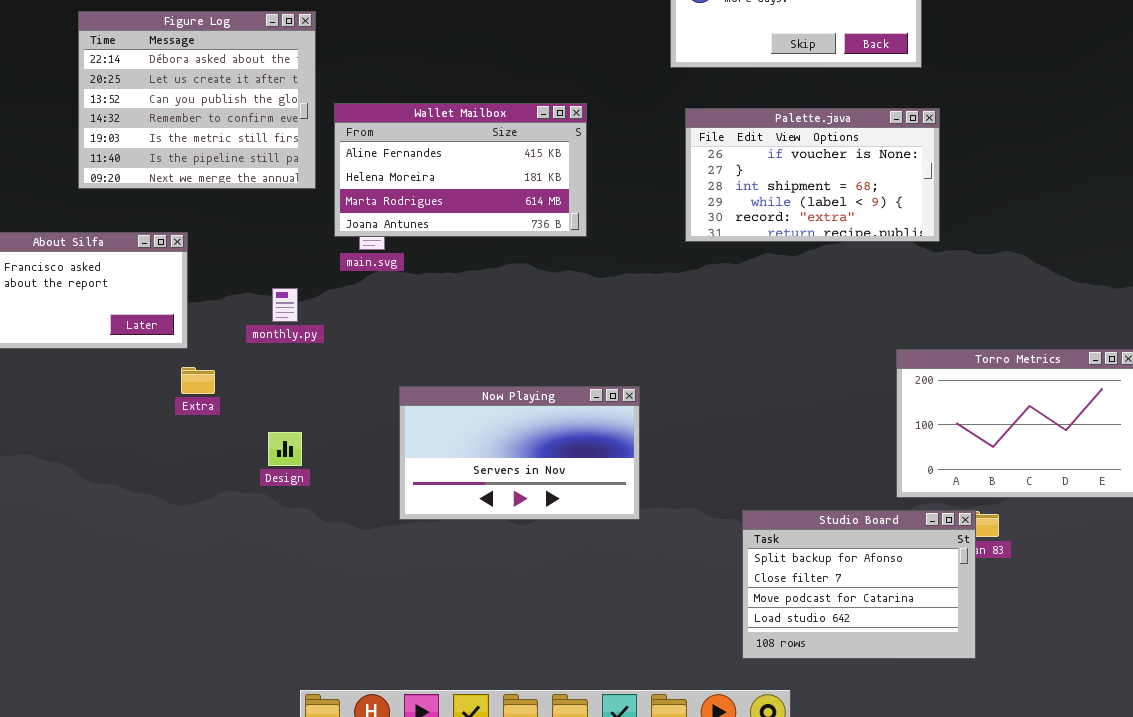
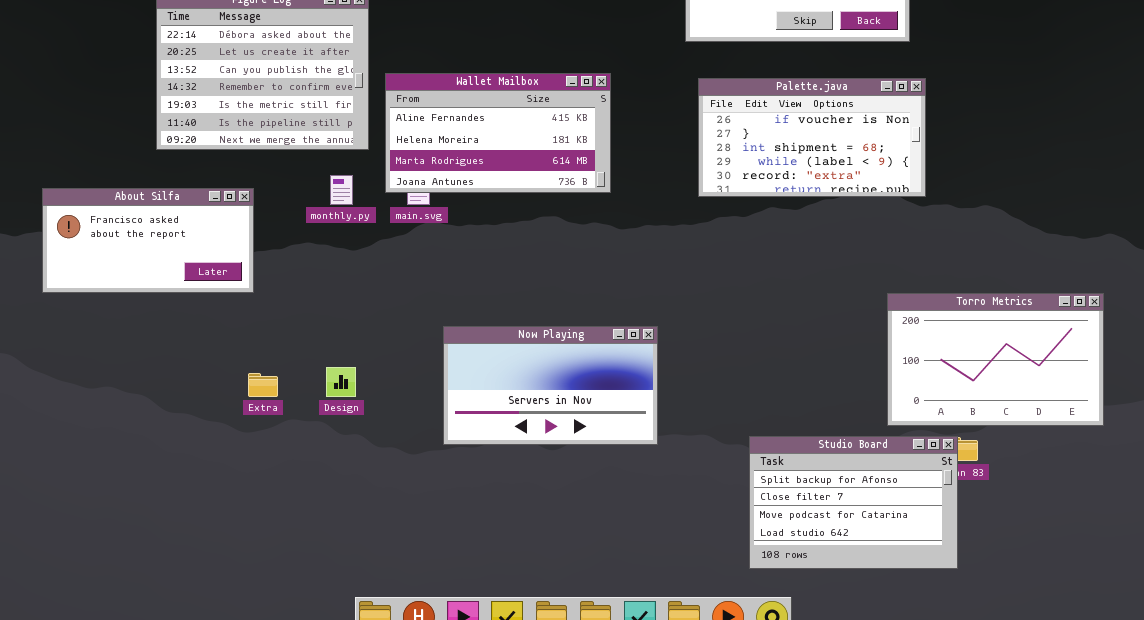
monthly.py: [272,288,298,322] -> [330,175,353,205], moved
Extra: [181,367,215,394] -> [248,373,278,397], moved

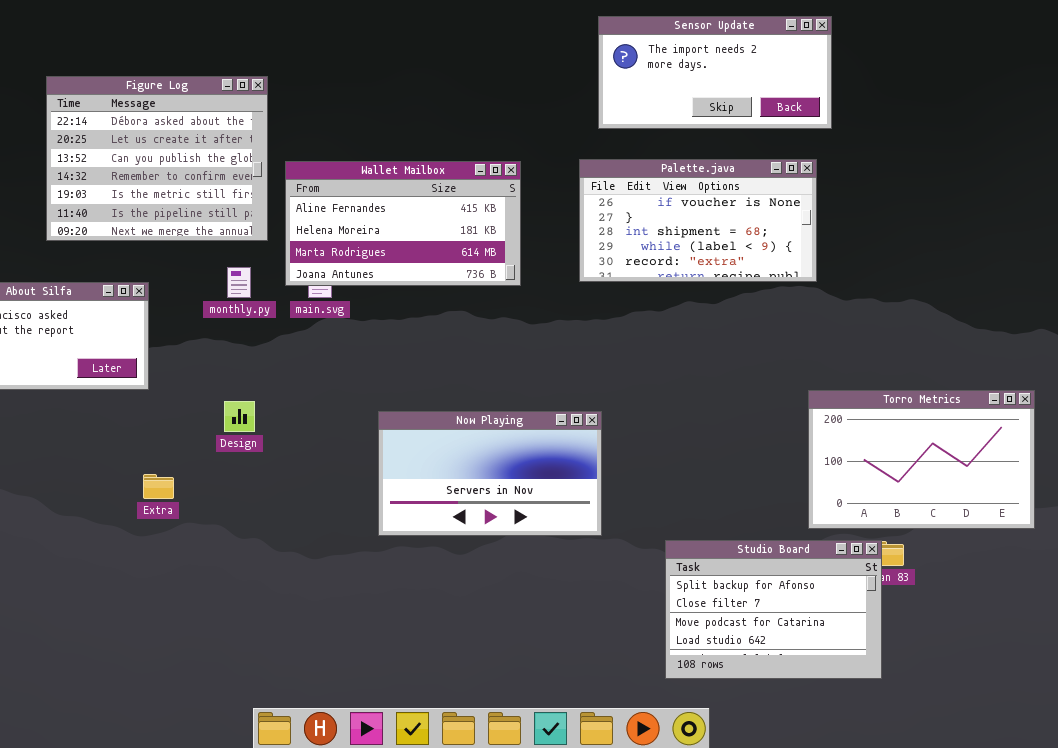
Palette.java: [698,78,926,197] -> [579,159,817,282], moved
Now Playing: [443,326,658,445] -> [378,411,602,536], moved
Design: [326,367,356,397] -> [224,401,255,432], moved

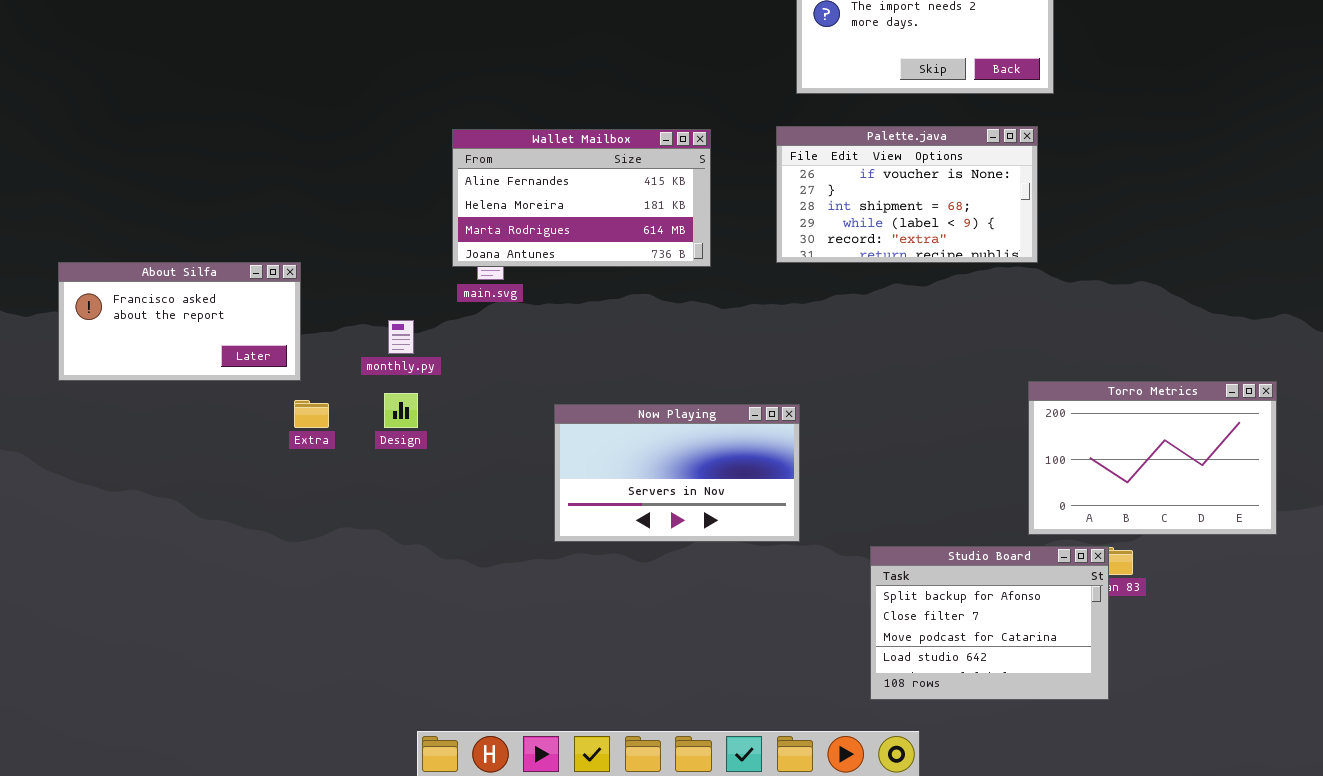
Figure Log: [46,76,268,241] -> none, closed
monthly.py: [227,267,251,298] -> [388,320,414,354], moved
Extra: [143,474,174,499] -> [294,400,329,428], moved

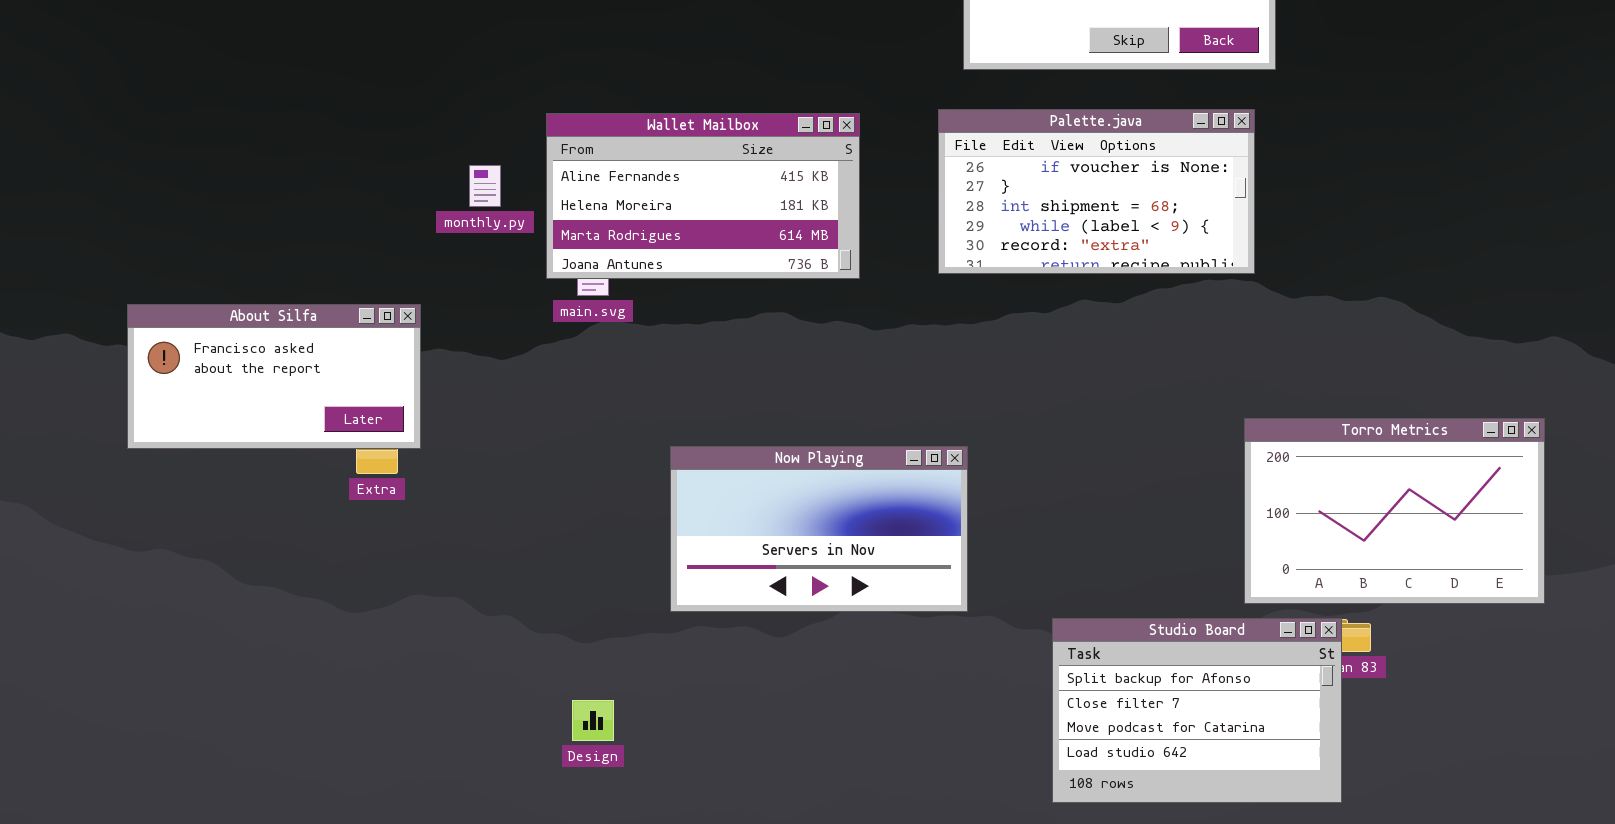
About Silfa: [58,262,301,381] -> [127,304,421,449], moved
monthly.py: [388,320,414,354] -> [469,165,501,207], moved
Design: [384,393,418,428] -> [572,700,614,741], moved

